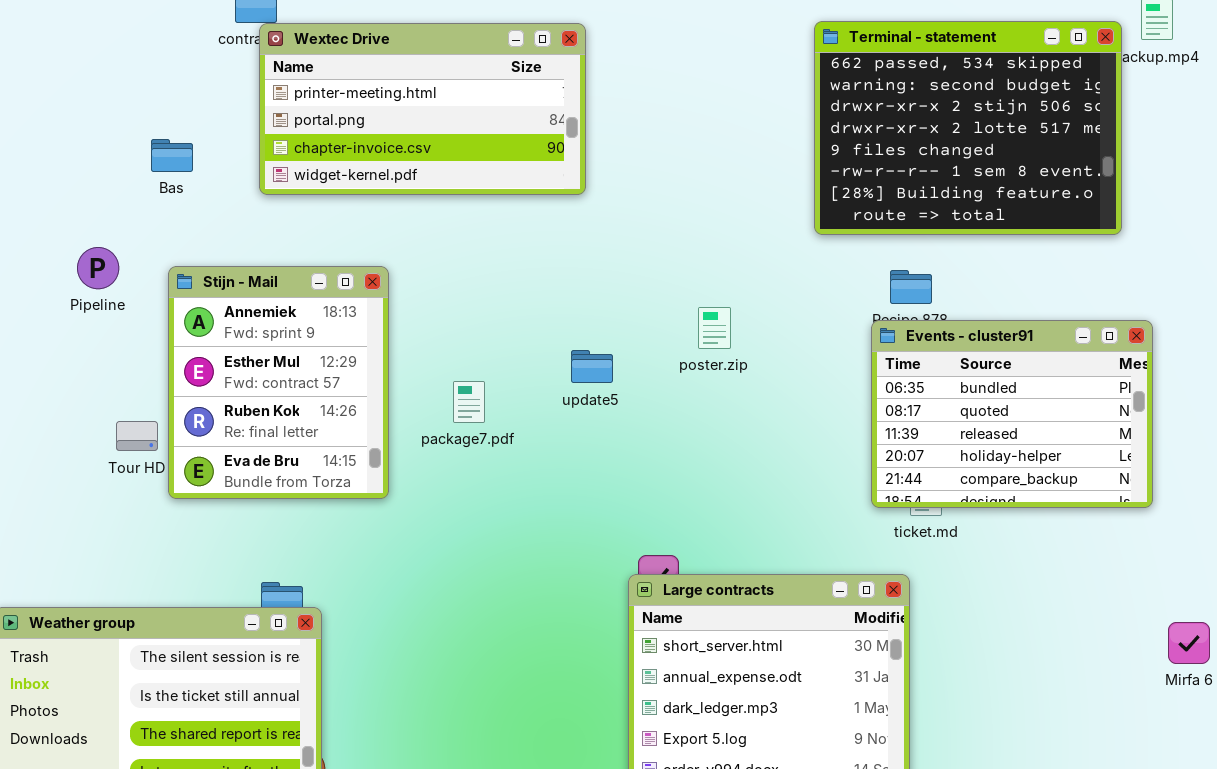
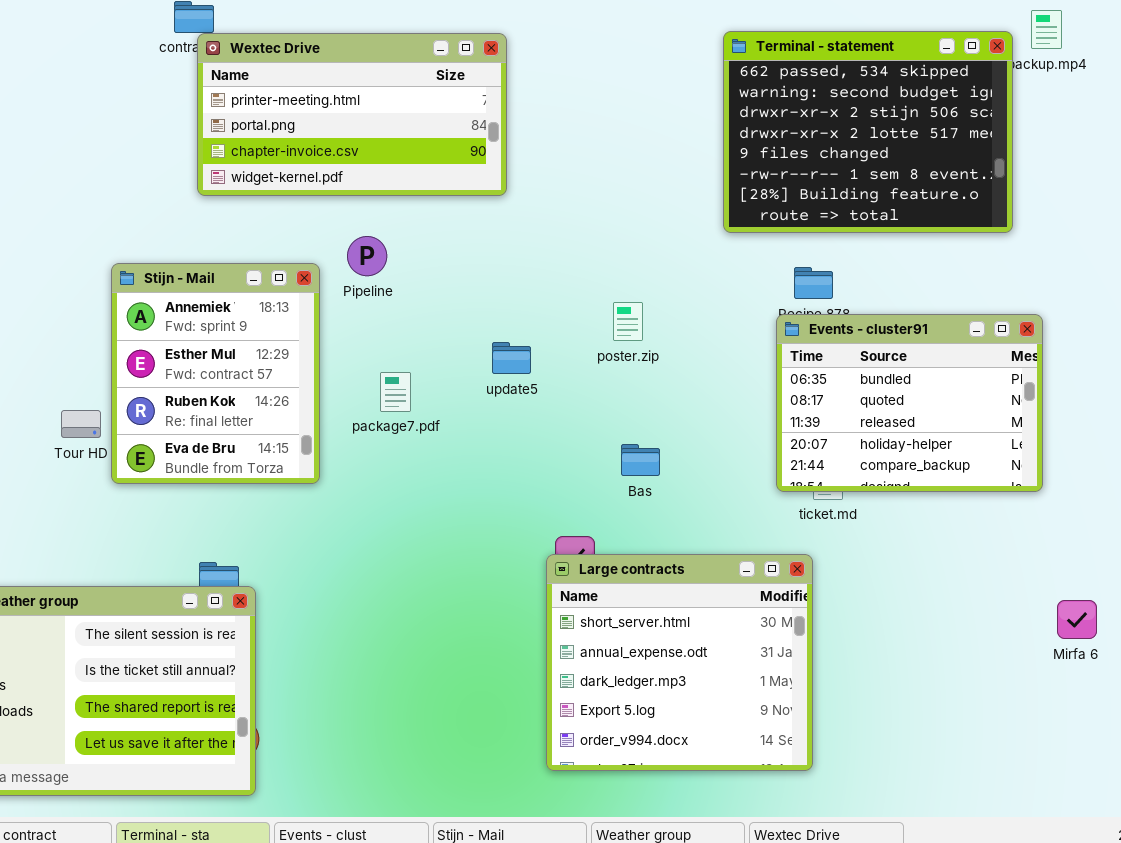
Bas: [151,139,193,172] -> [621,444,660,476], moved
Pipeline: [77,247,119,289] -> [347,236,387,276], moved

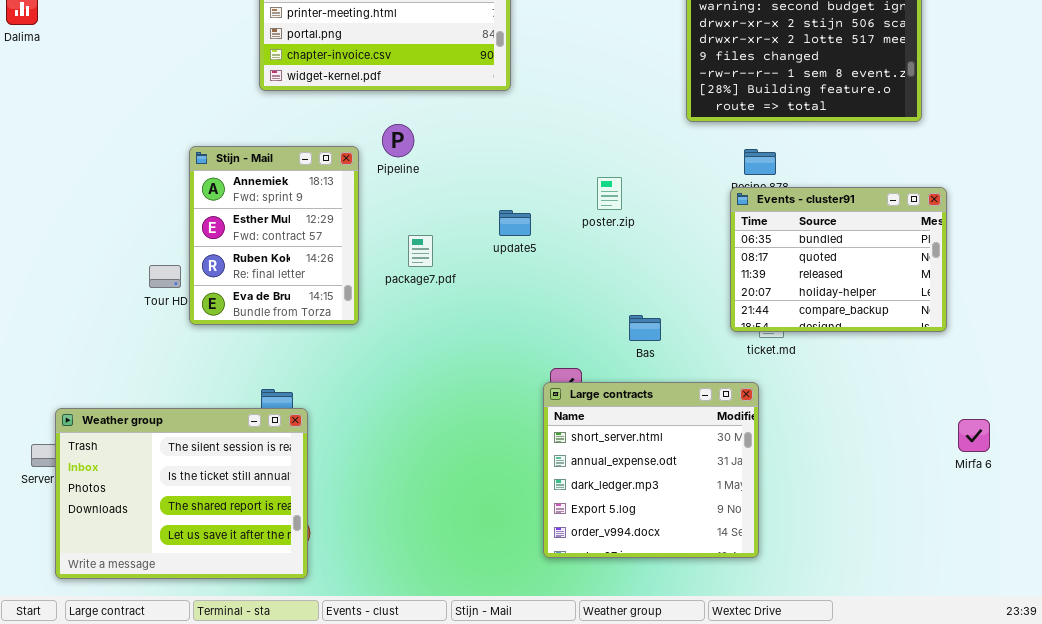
Bas: [621,444,660,476] -> [629,315,661,341], moved

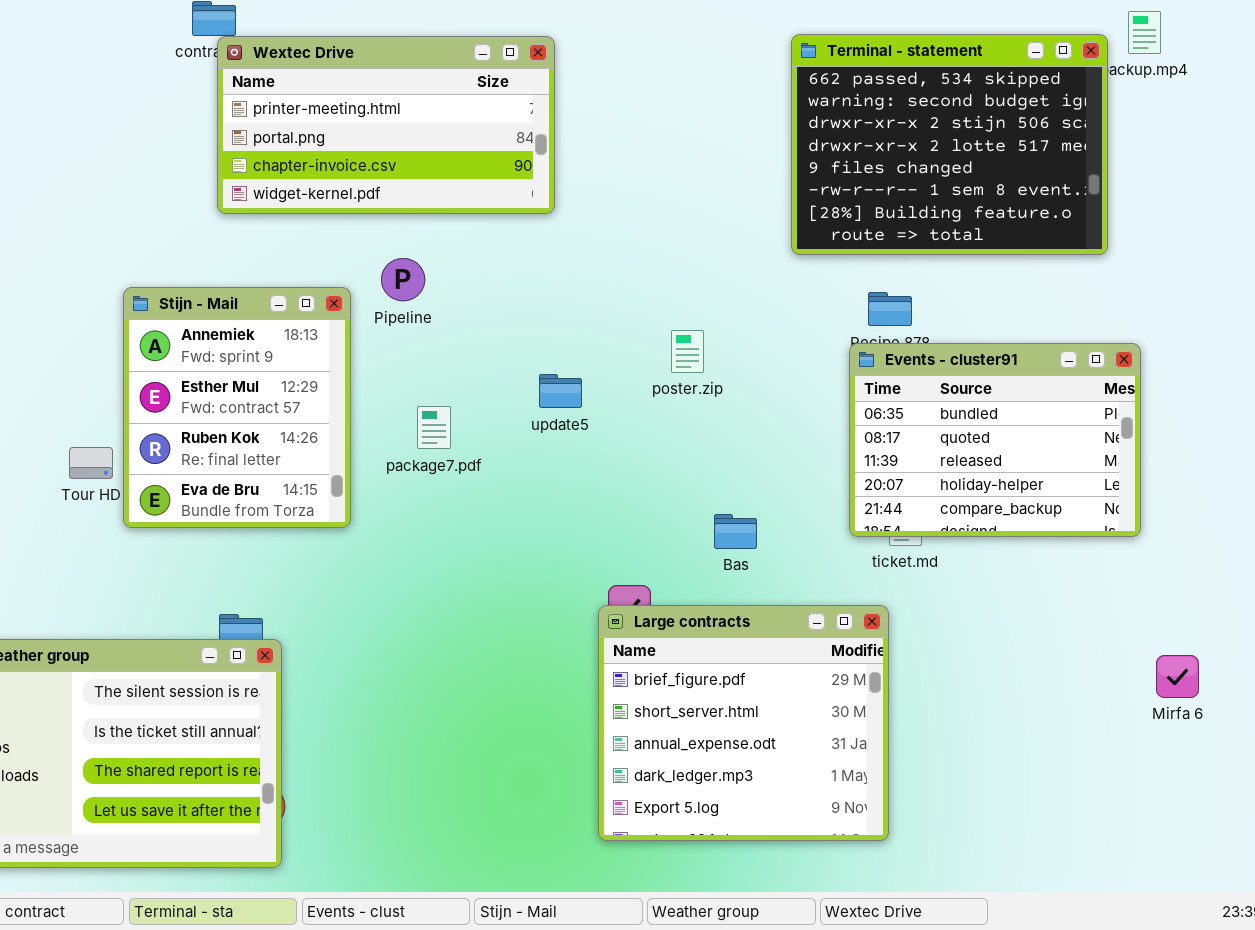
Large contracts: [543,382,759,558] -> [598,605,889,841], scrolled up 1 row

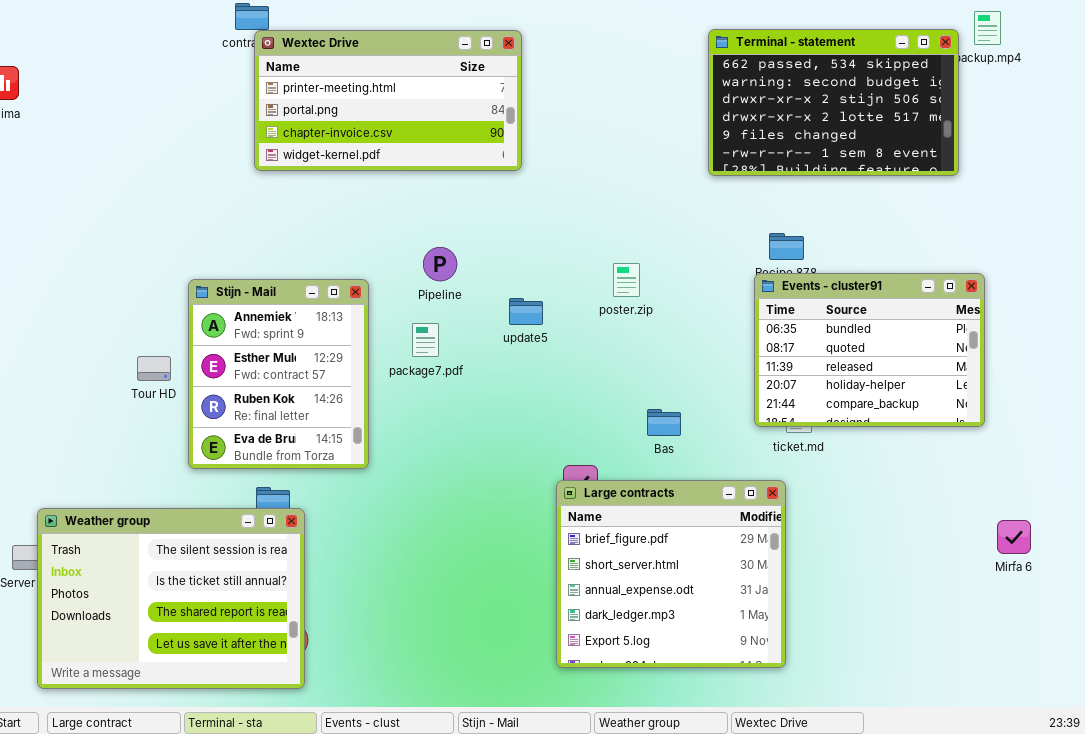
Terminal - statement: [791,34,1108,255] -> [708,29,959,176], resized
Pipeline: [381,258,425,301] -> [423,247,457,281], moved
Stijn - Mail: [123,287,351,528] -> [188,279,369,469], moved

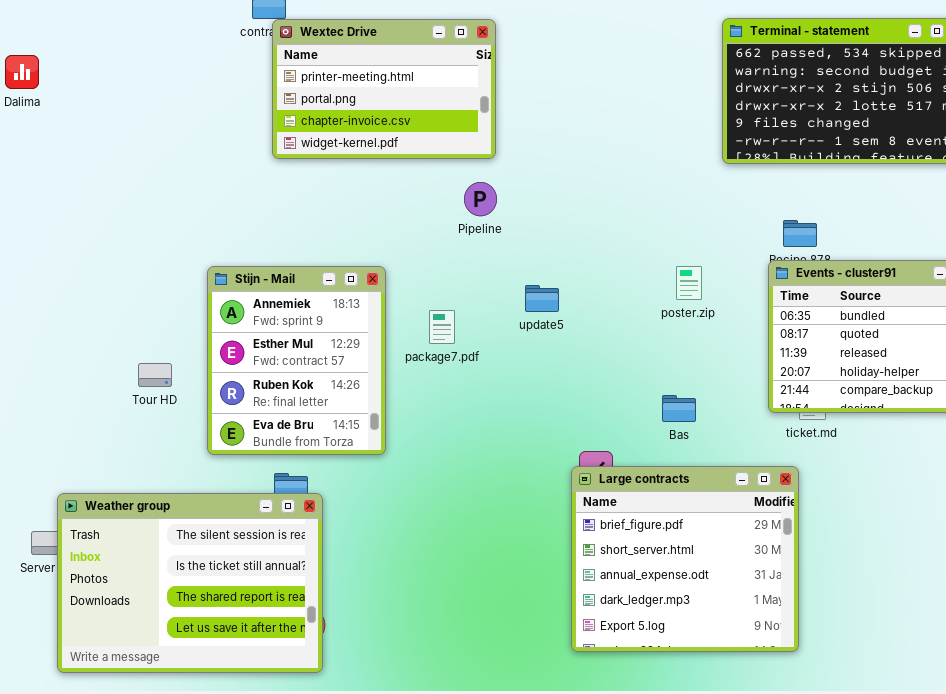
Wextec Drive: [254,30,522,171] -> [272,19,496,159], resized
Pipeline: [423,247,457,281] -> [464,182,497,216], moved
poster.zip: [613,263,640,297] -> [676,266,702,300], moved
Tour HD: [137,356,171,381] -> [138,363,172,387], moved

